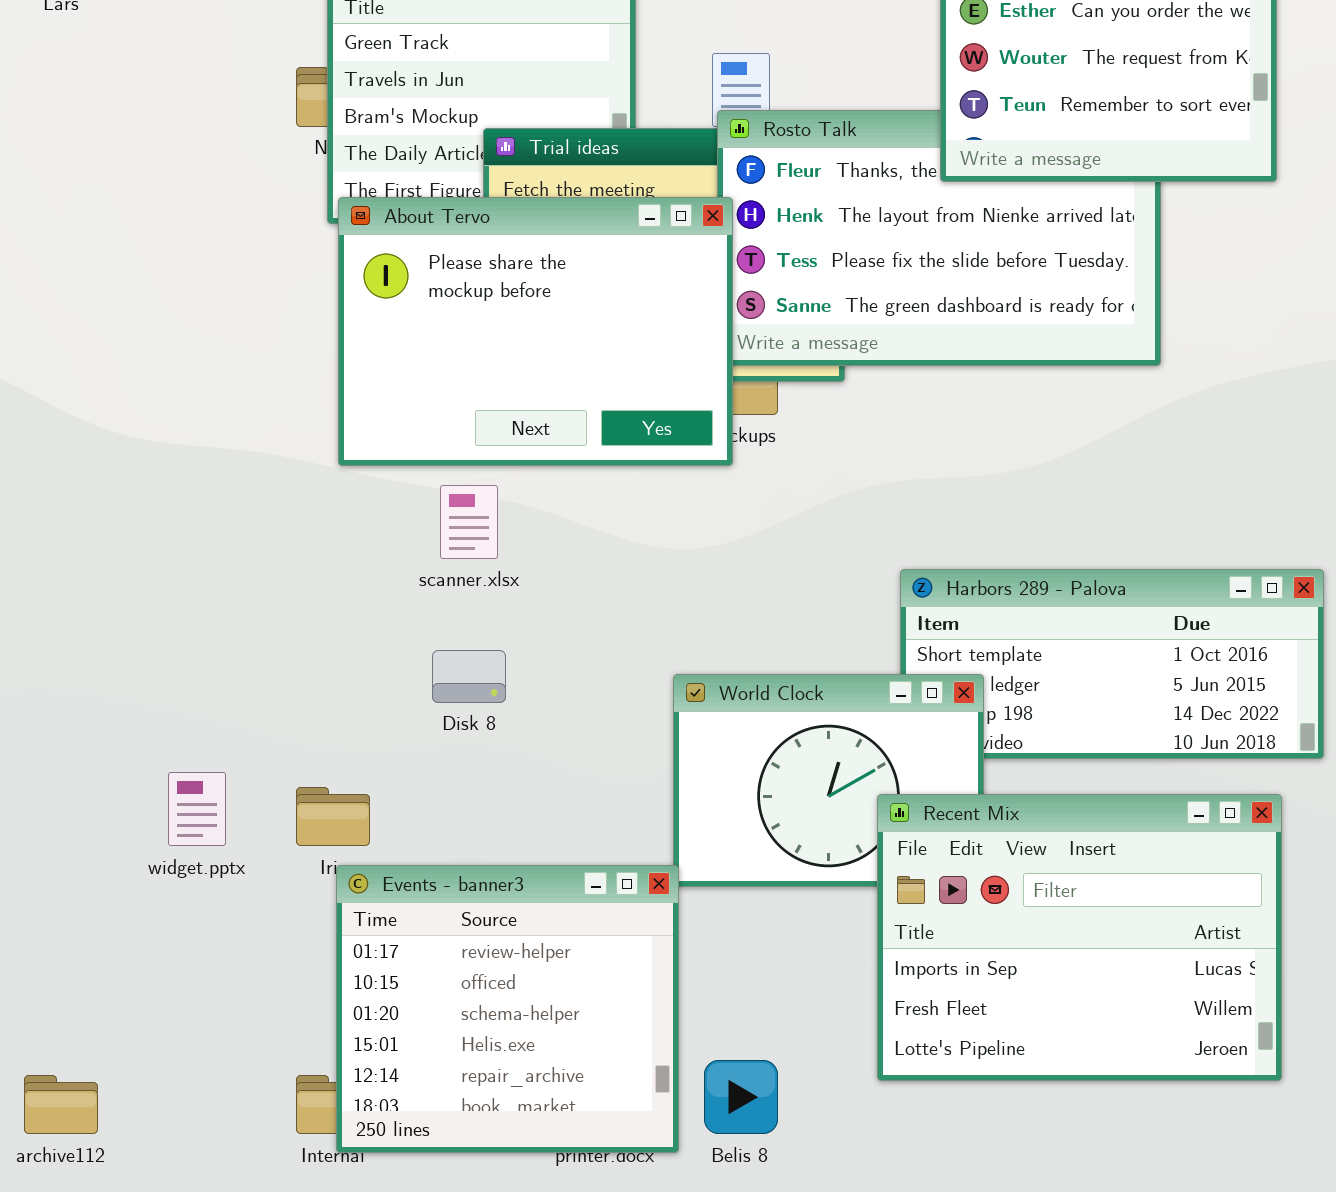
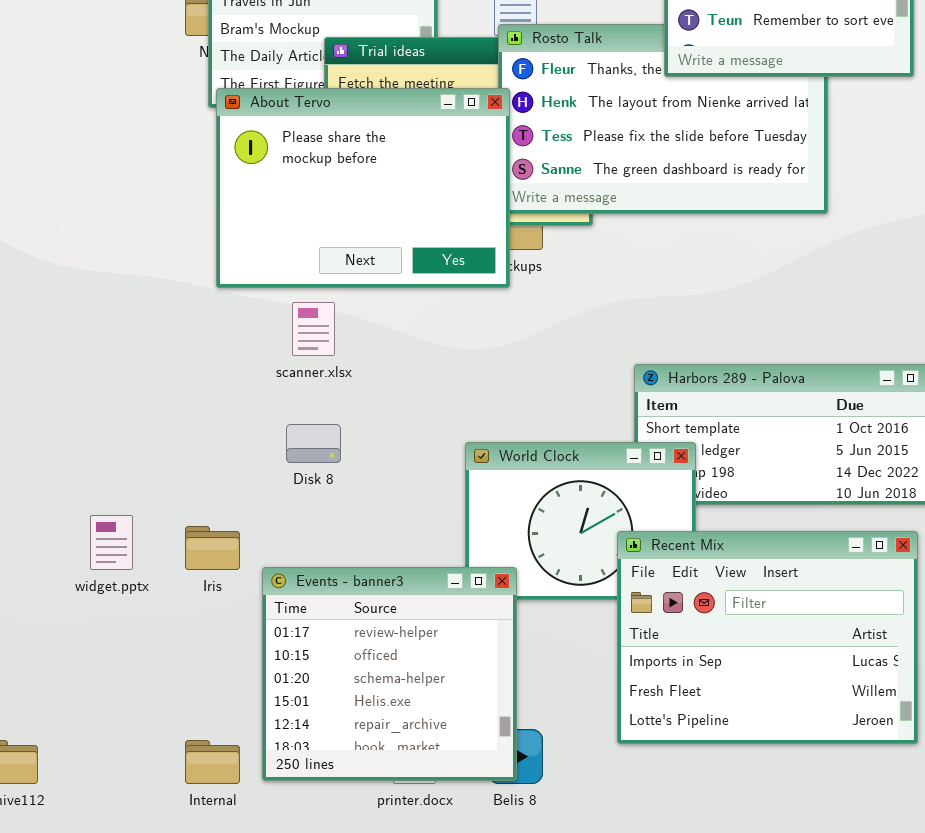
Events - banner3: [336,865,679,1153] -> [262,567,517,781], moved

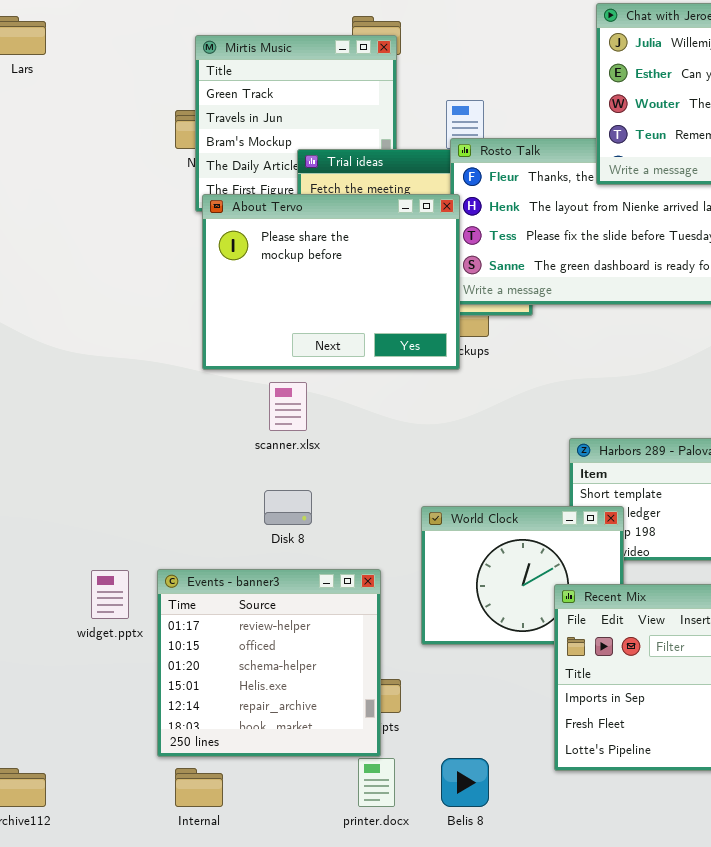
Events - banner3: [262,567,517,781] -> [157,569,381,757], moved

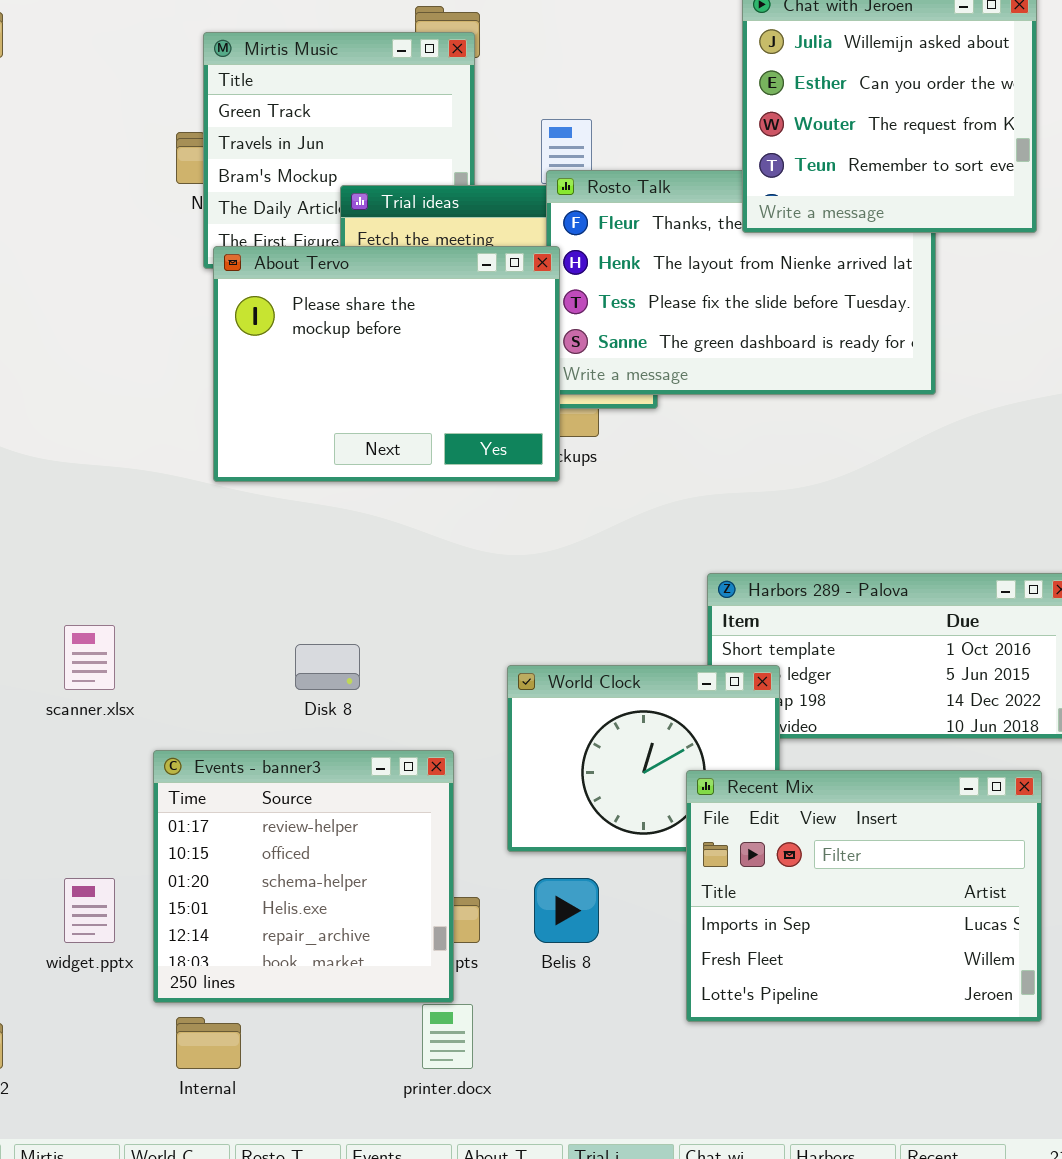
scanner.xlsx: [269,382,307,431] -> [64,625,115,690], moved
widget.pptx: [91,570,129,619] -> [64,878,115,943], moved
Belis 8: [441,758,489,807] -> [534,878,599,943], moved

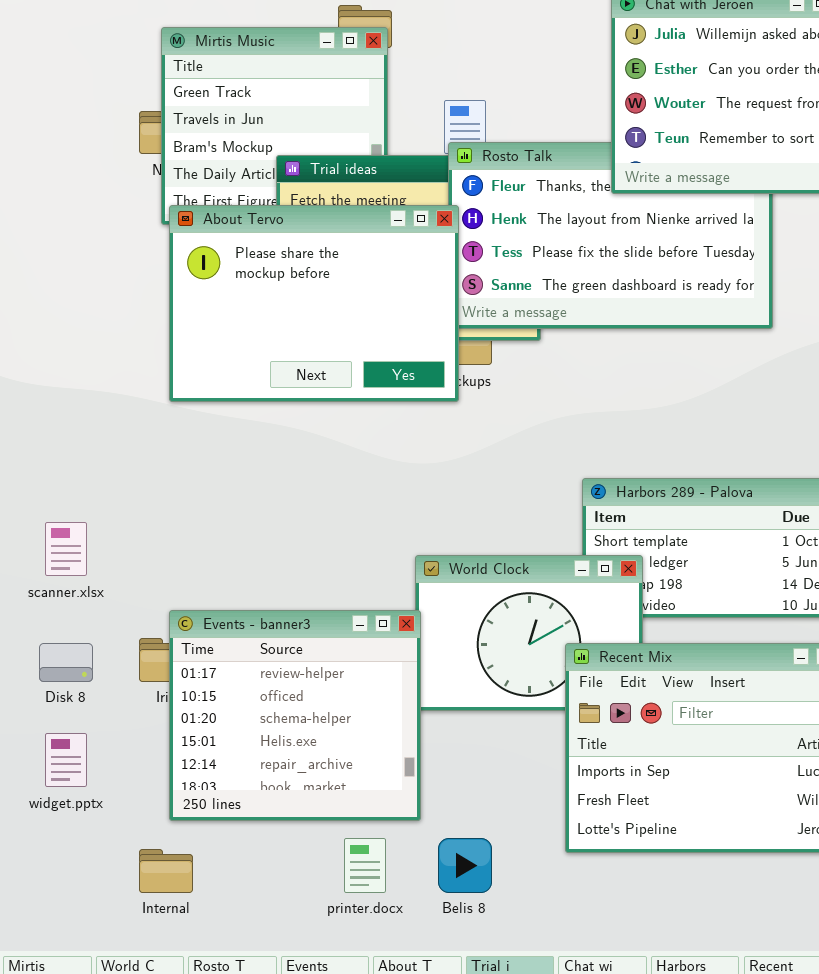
Disk 8: [295,644,360,690] -> [39,643,93,682], moved
Events - banner3: [153,750,454,1003] -> [169,610,421,821], moved
Belis 8: [534,878,599,943] -> [438,838,492,893], moved

